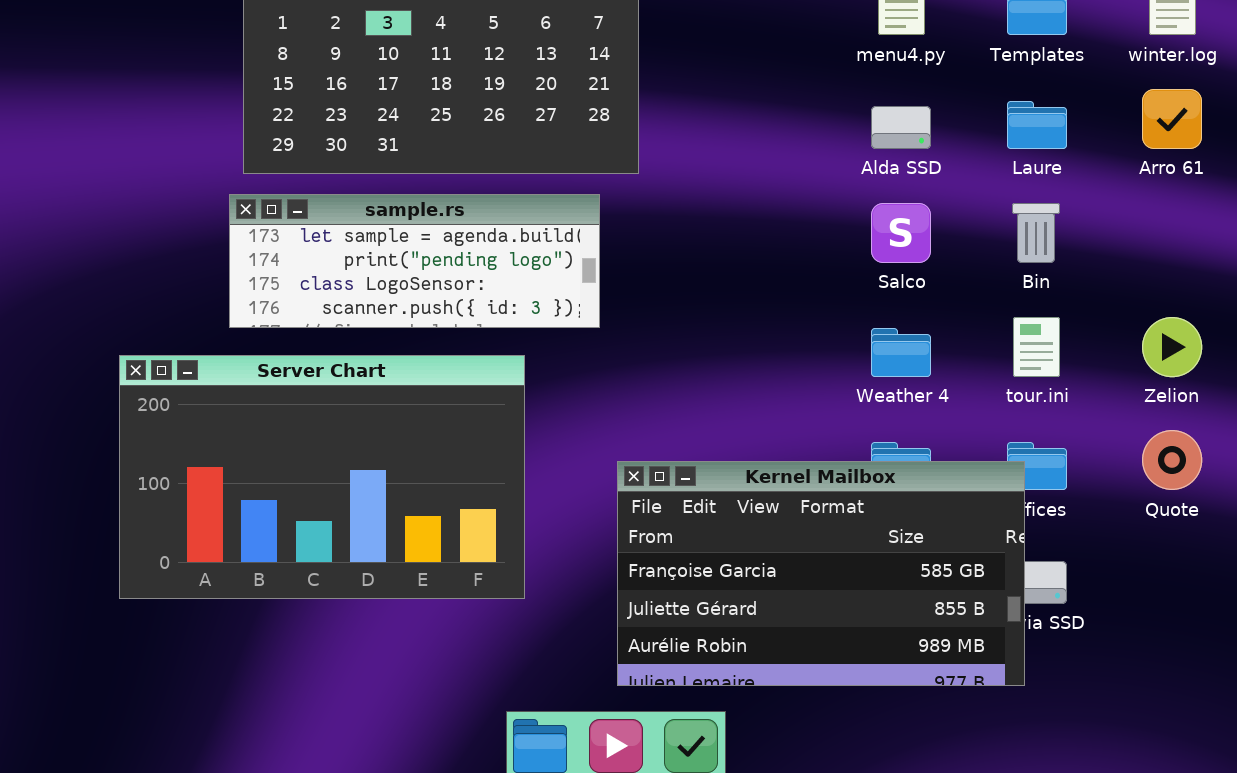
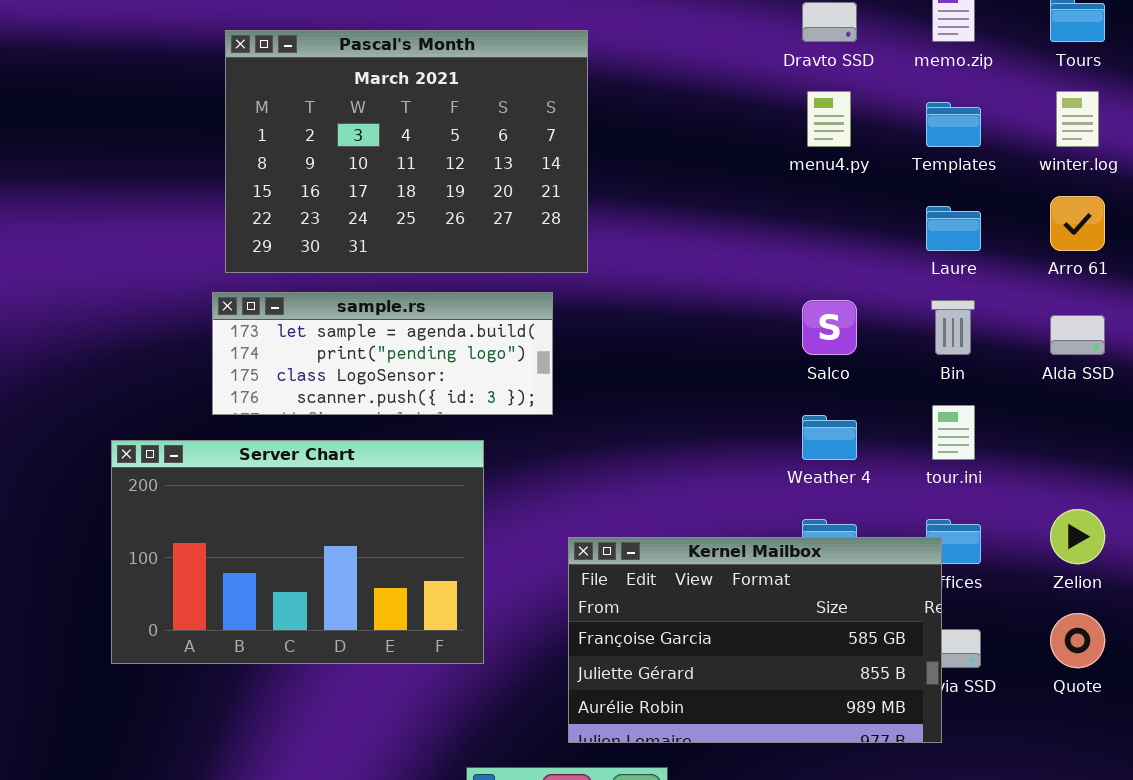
Alda SSD: [871,106,931,149] -> [1050,315,1105,355], moved
Zelion: [1142,317,1202,377] -> [1050,509,1105,564], moved
Quote: [1142,430,1202,490] -> [1050,613,1105,668], moved

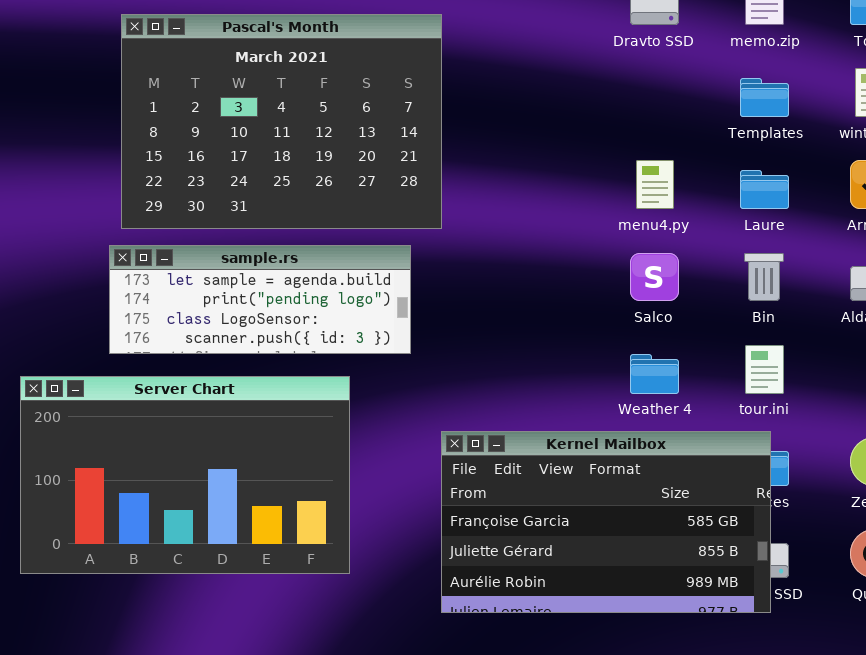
menu4.py: [807,91,851,147] -> [636,160,674,209], moved
Kernel Mailbox: [568,537,942,743] -> [441,431,771,613], moved

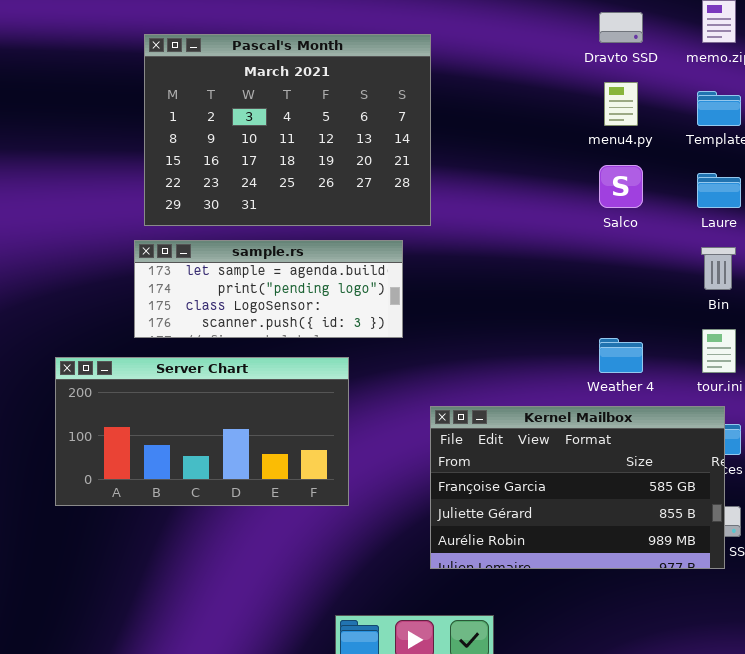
menu4.py: [636,160,674,209] -> [604,82,638,126], moved
Salco: [630,253,679,301] -> [599,165,643,208], moved
Server Chart: [20,376,350,574] -> [55,357,349,506], resized

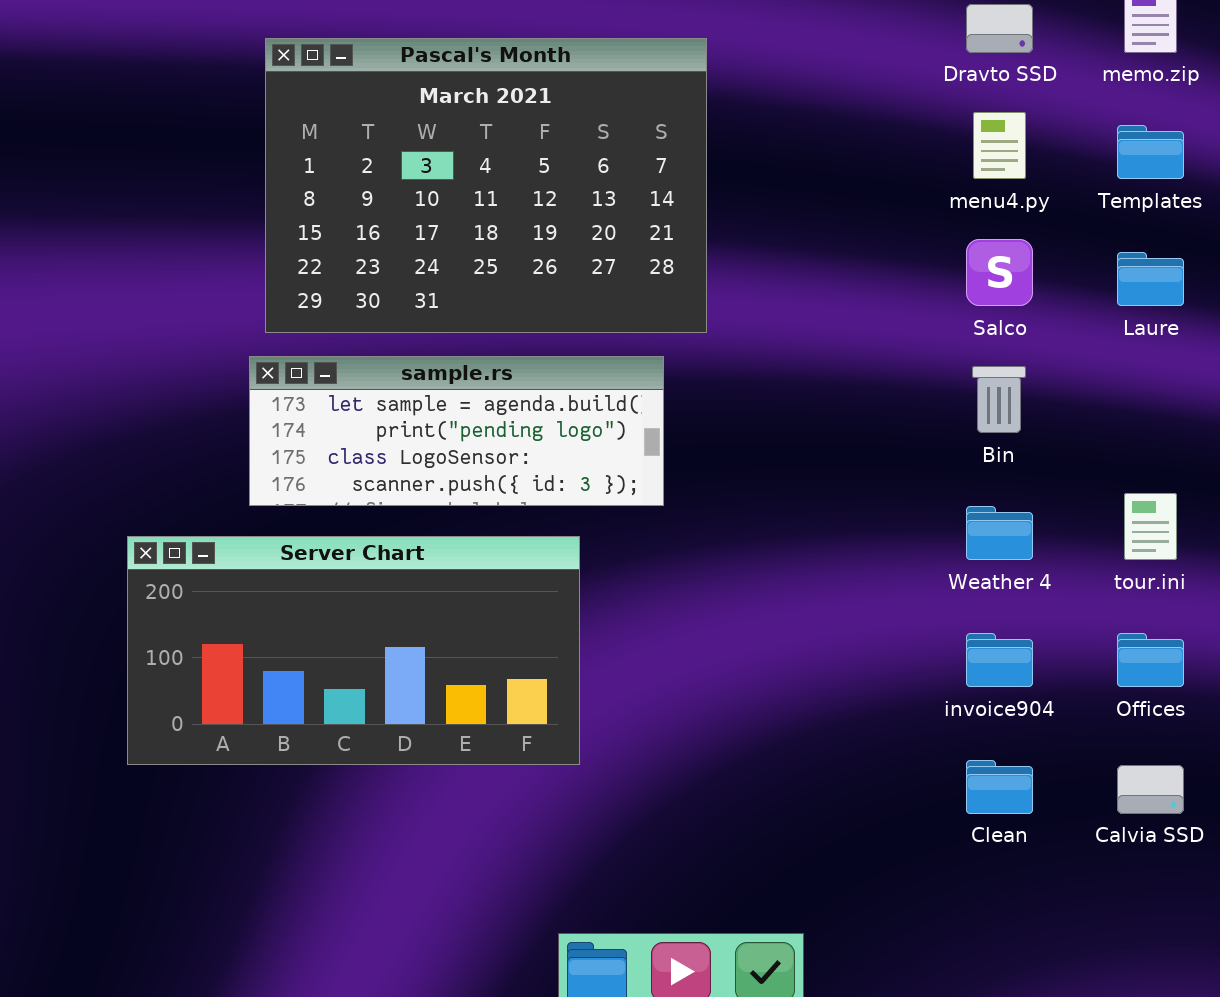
Bin: [701,247,736,290] -> [972,366,1026,433], moved
Kernel Mailbox: [430,406,725,569] -> none, closed

